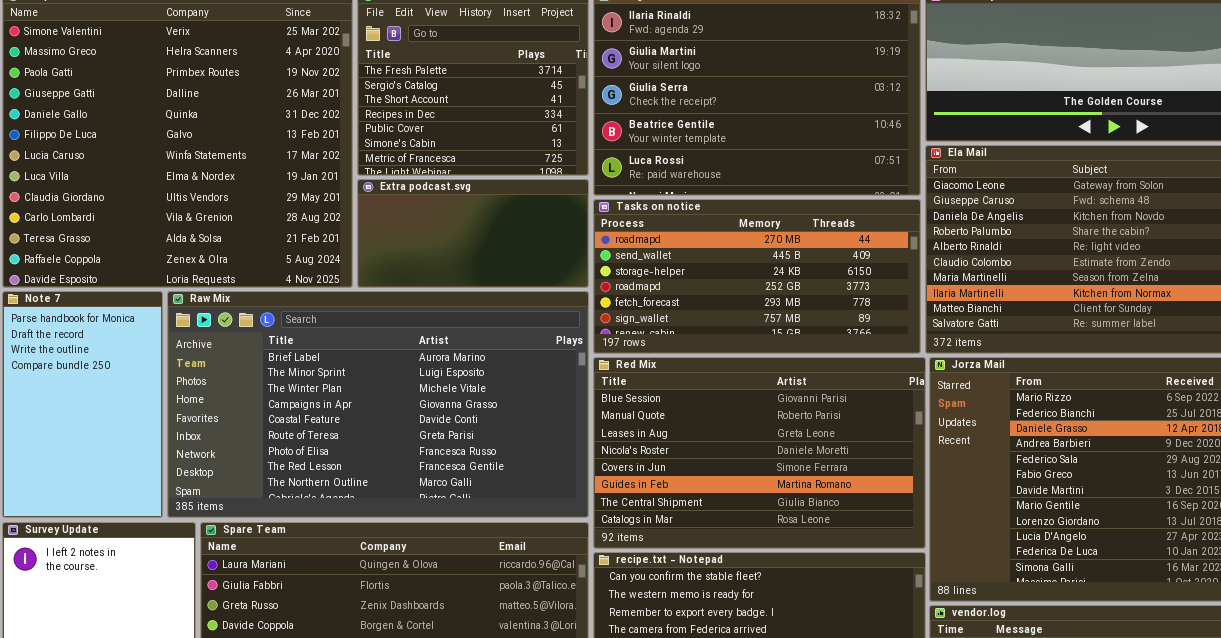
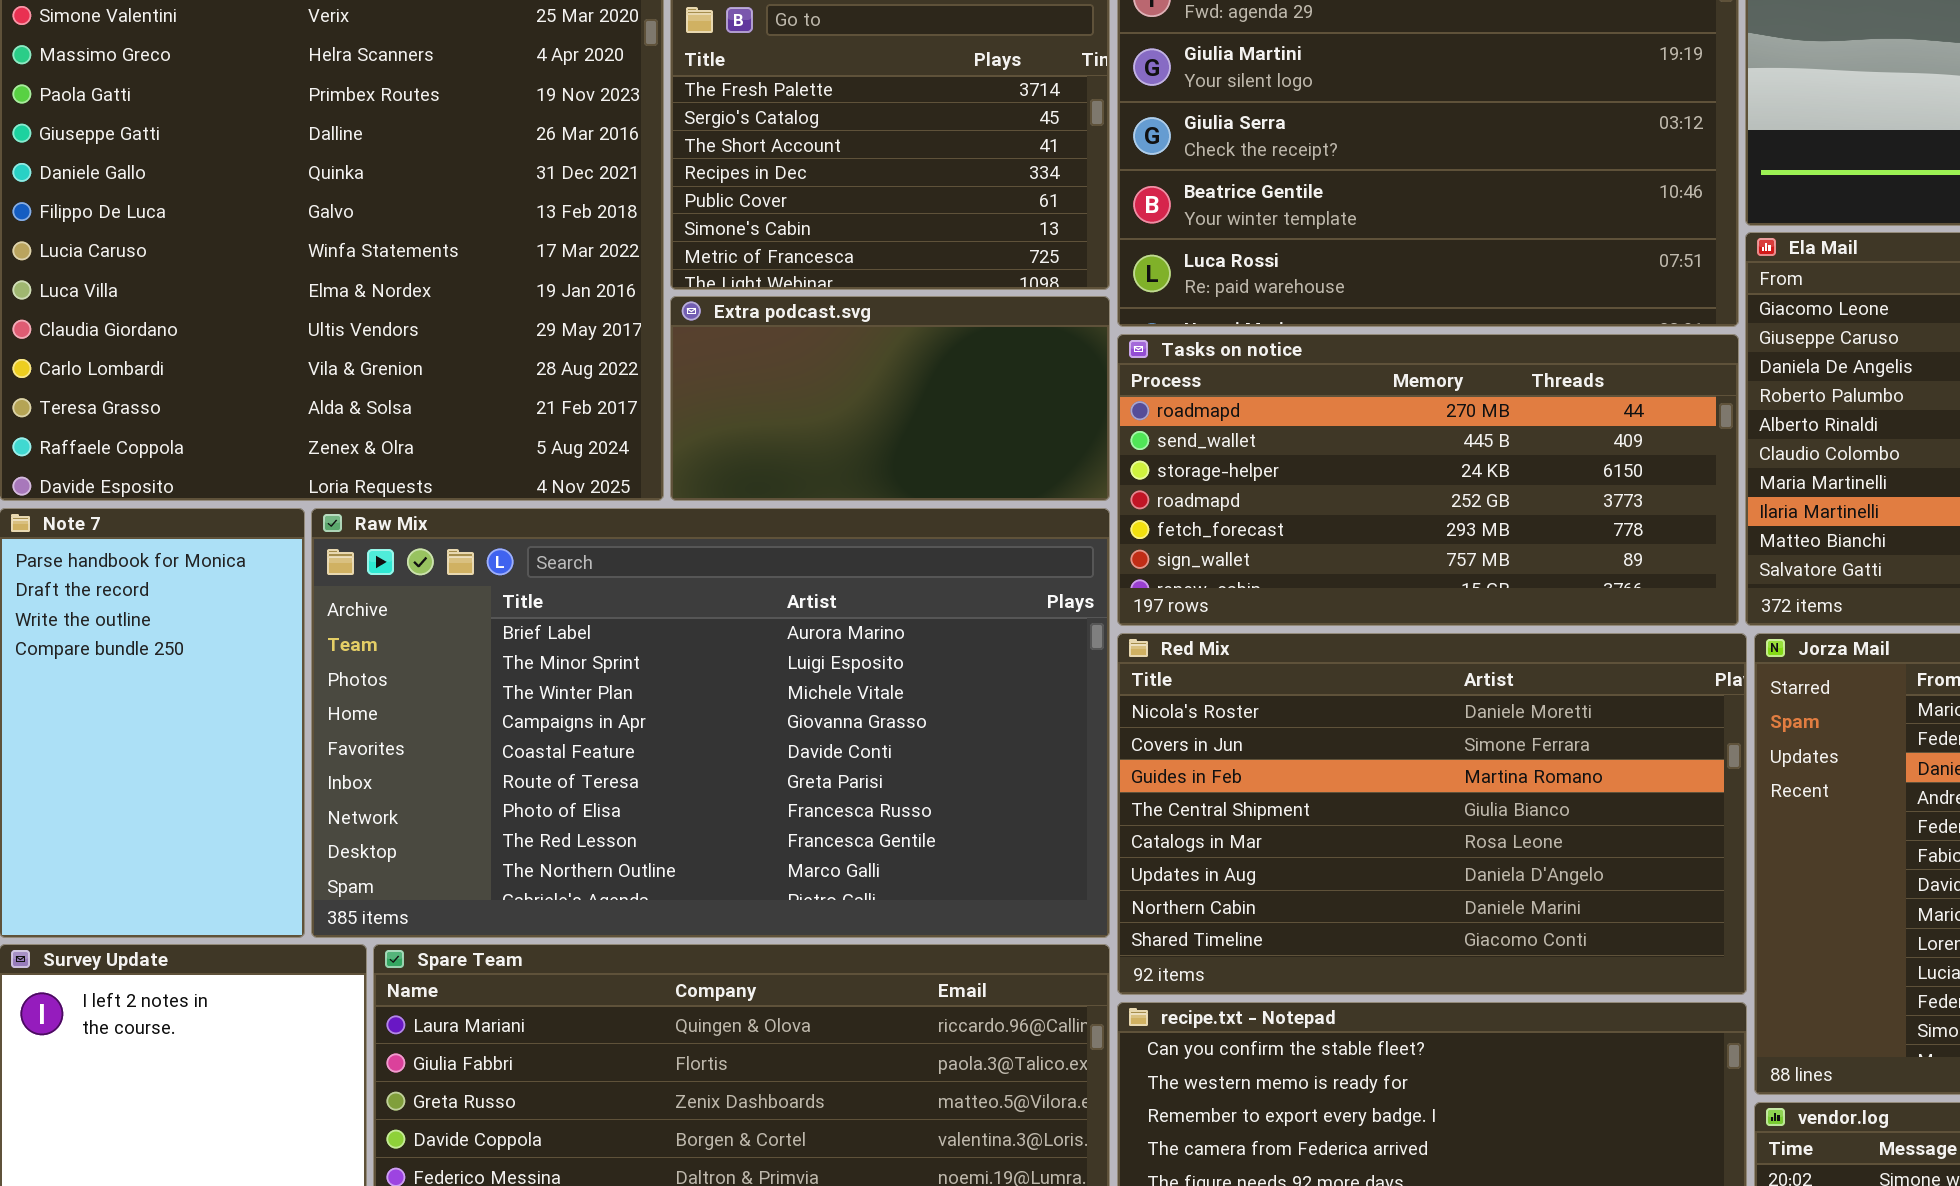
Red Mix: [593,357,926,549] -> [1117,633,1747,995], scrolled down 3 rows

